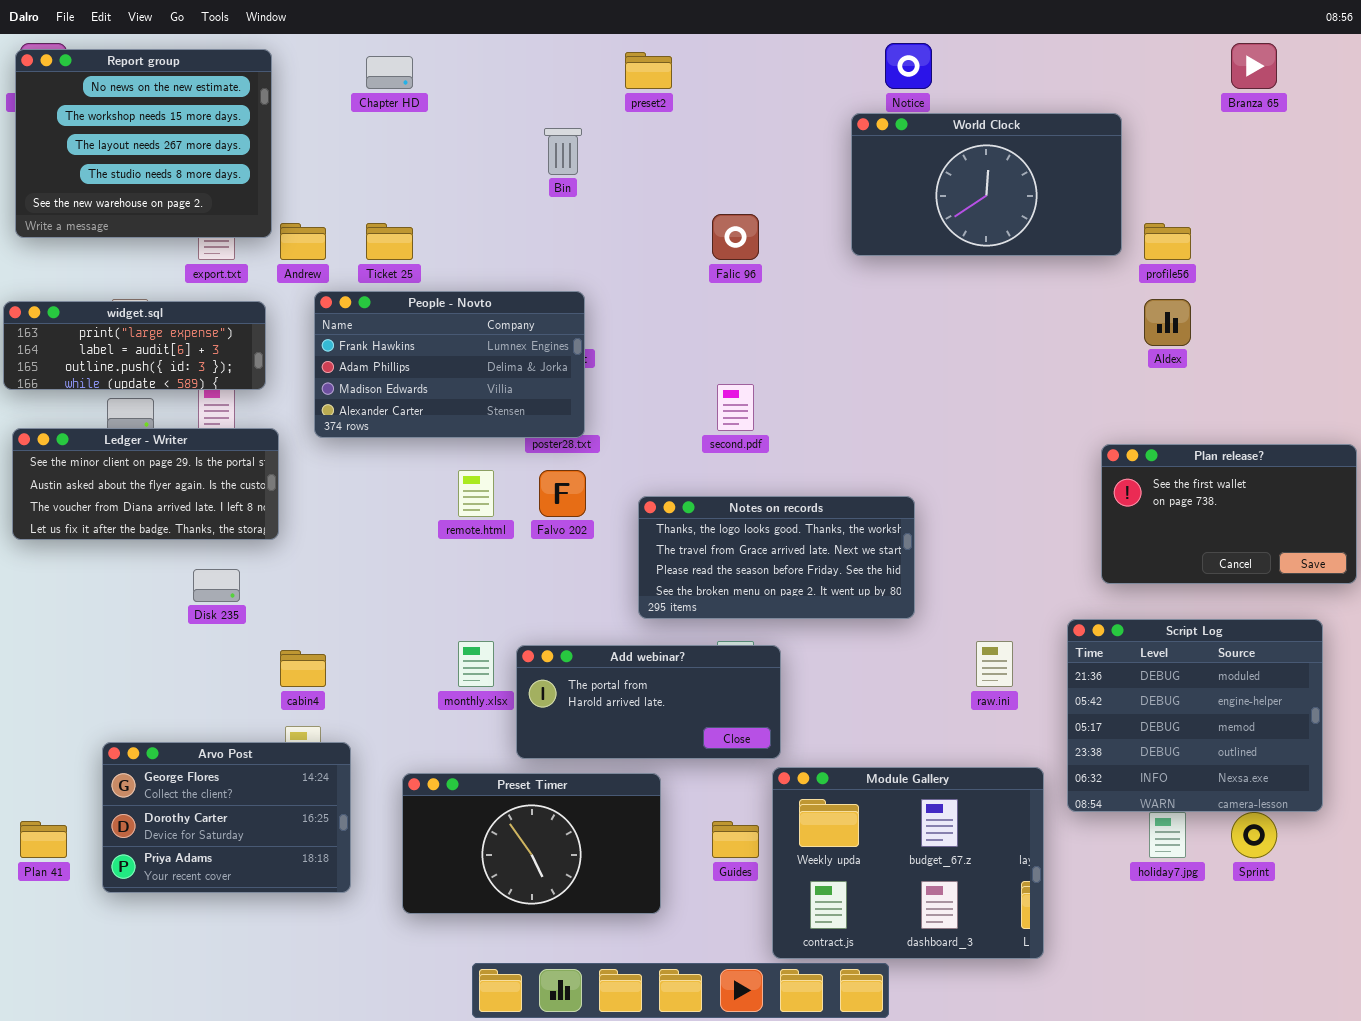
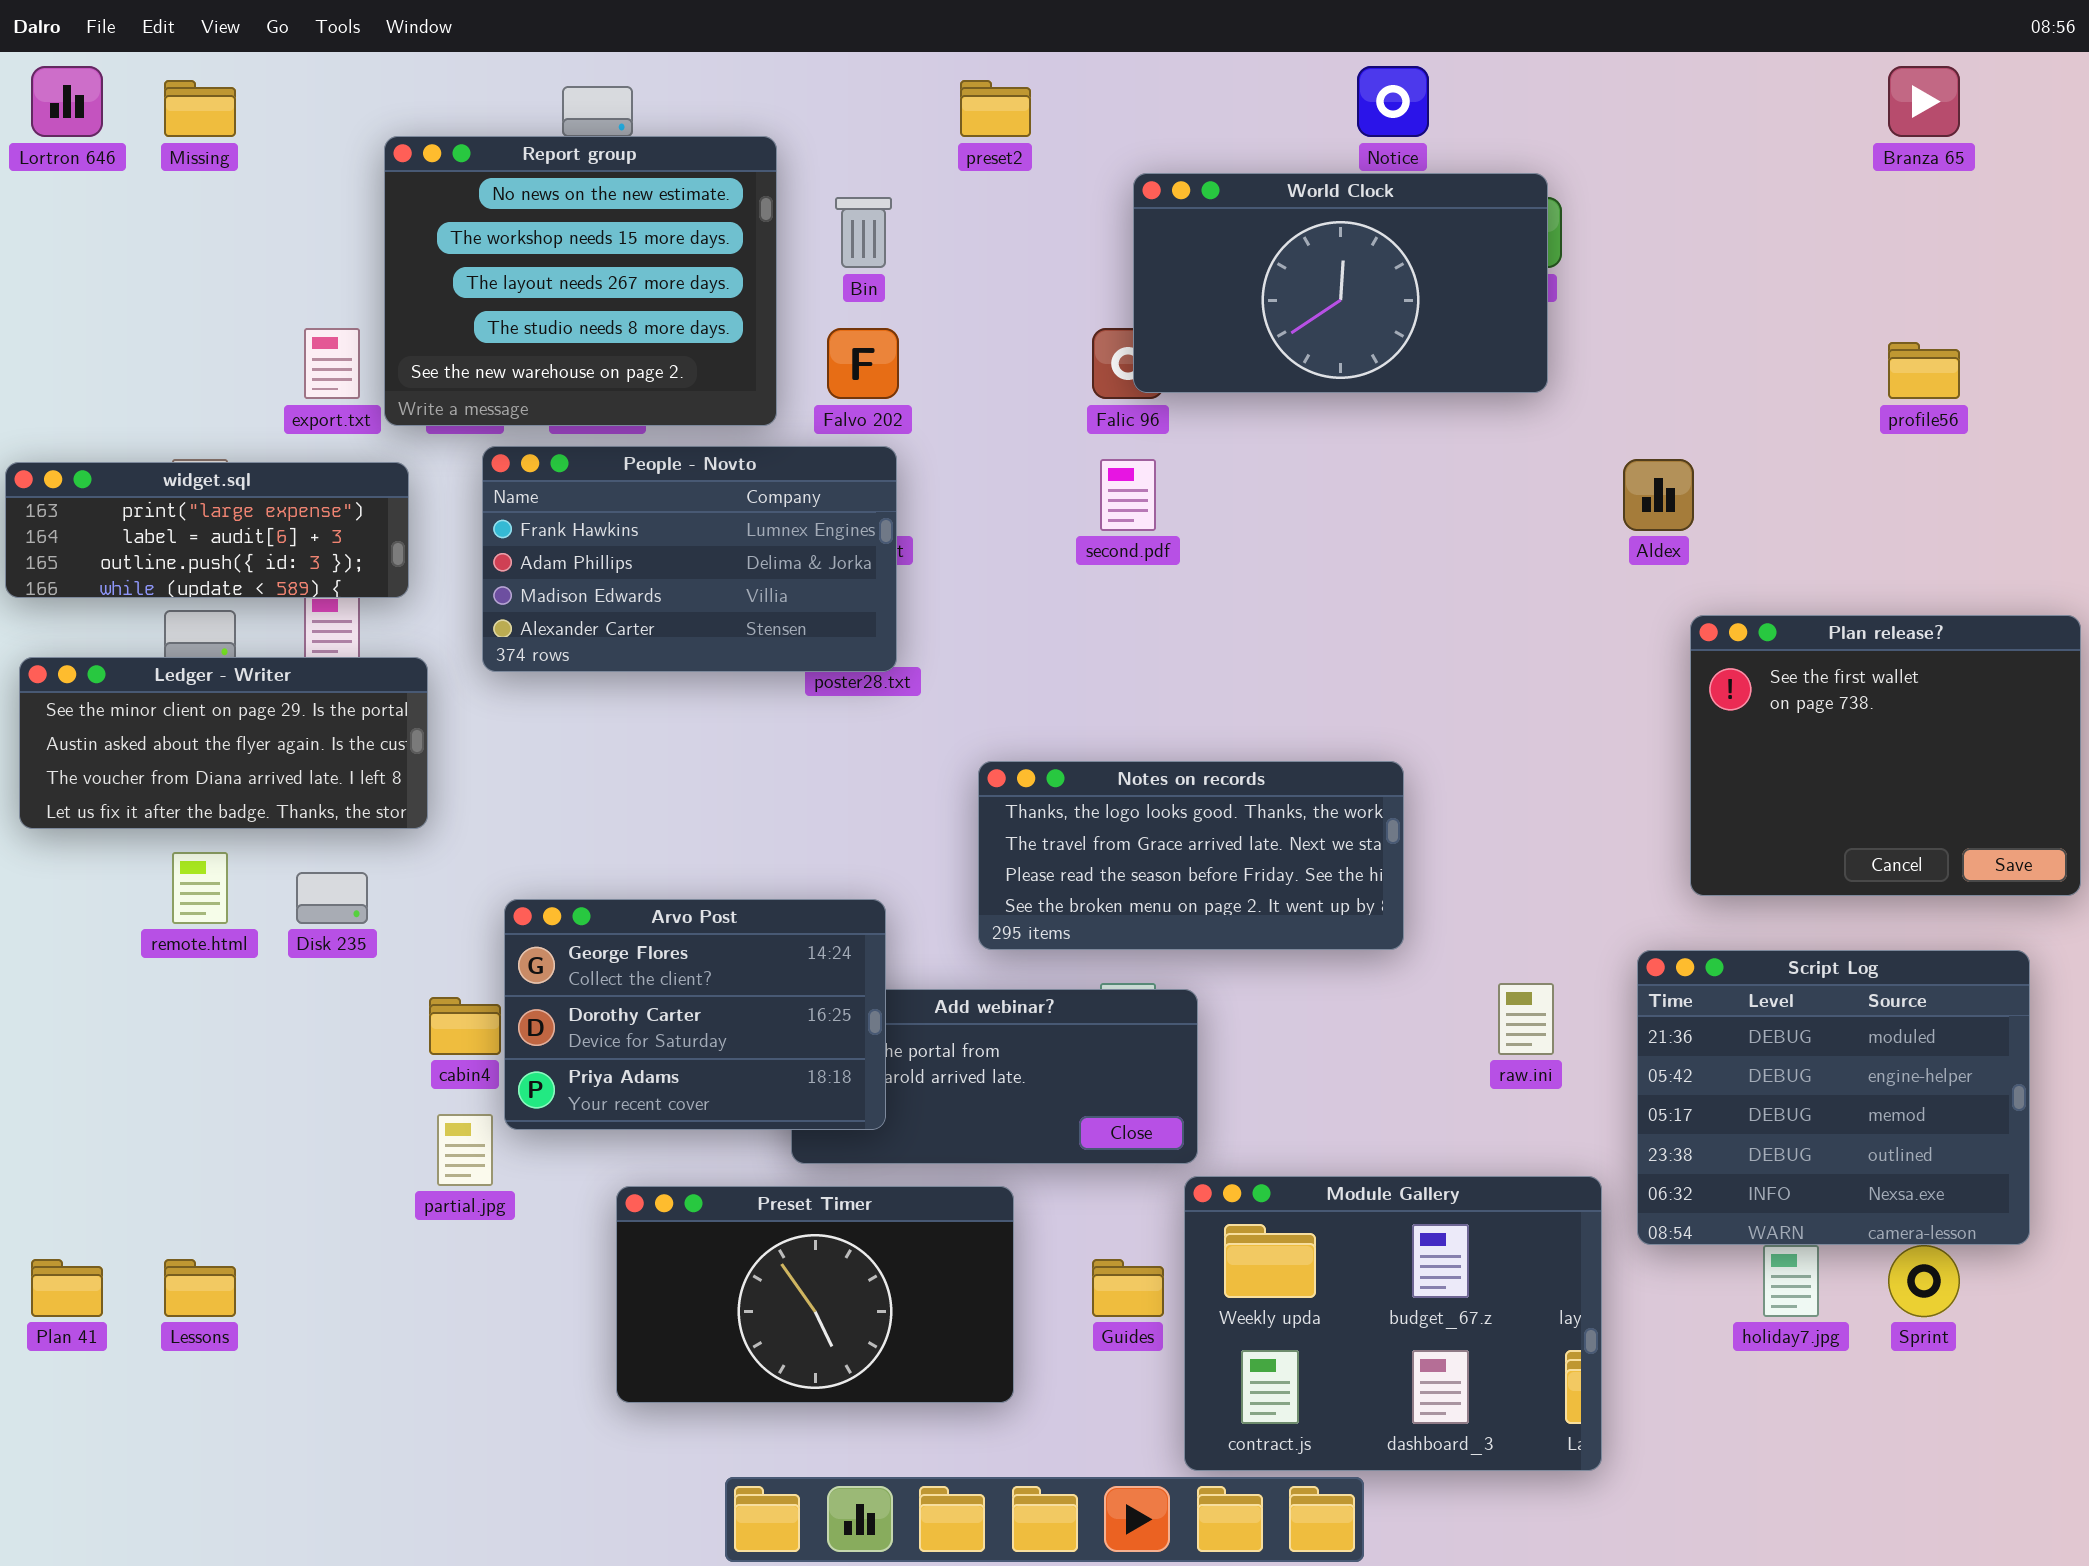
Report group: [15,49,272,238] -> [384,136,777,426], moved
World Clock: [851,113,1122,256] -> [1133,173,1548,393], moved
profile56: [1144,223,1191,260] -> [1888,342,1960,399], moved
Aldex: [1144,299,1191,346] -> [1623,459,1694,531], moved
second.pdf: [717,384,754,431] -> [1100,459,1156,531], moved
Plan release?: [1101,444,1357,584] -> [1690,615,2081,896], resized
remote.html: [458,470,494,517] -> [172,852,228,924], moved
Falvo 202: [539,470,586,517] -> [827,328,899,399], moved
Arvo Post: [102,742,351,893] -> [504,899,886,1130], moved

